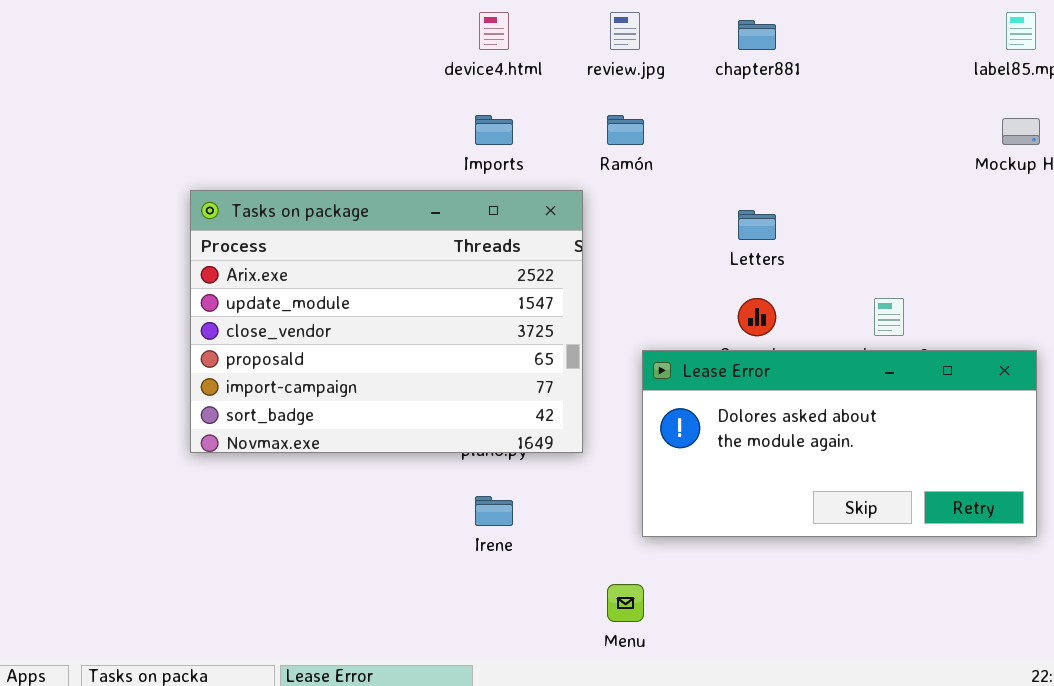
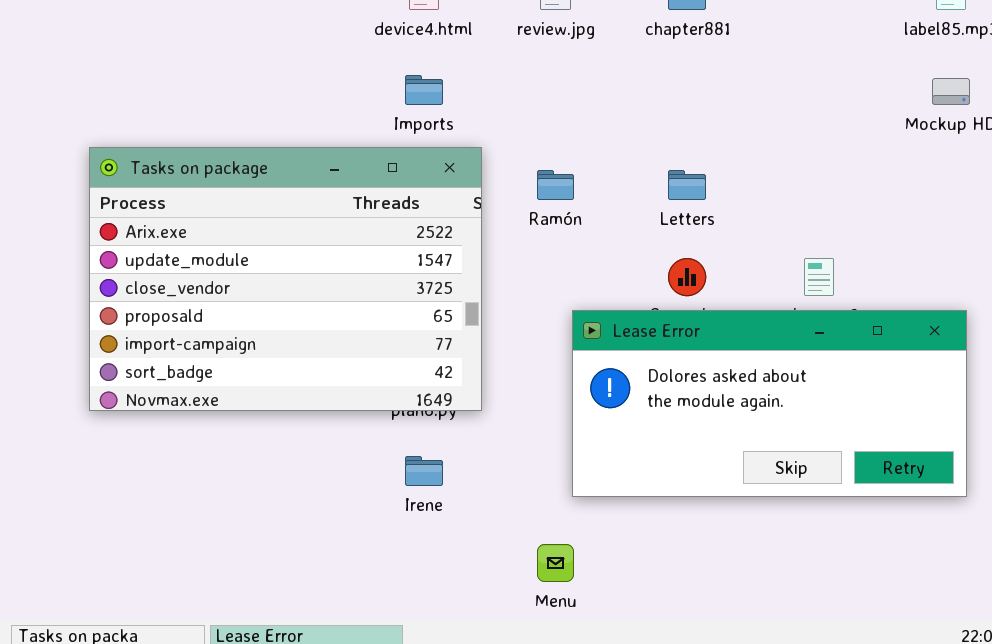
Ramón: [607,115,644,145] -> [537,170,574,200], moved
Tasks on package: [190,190,583,453] -> [89,147,482,411], moved

